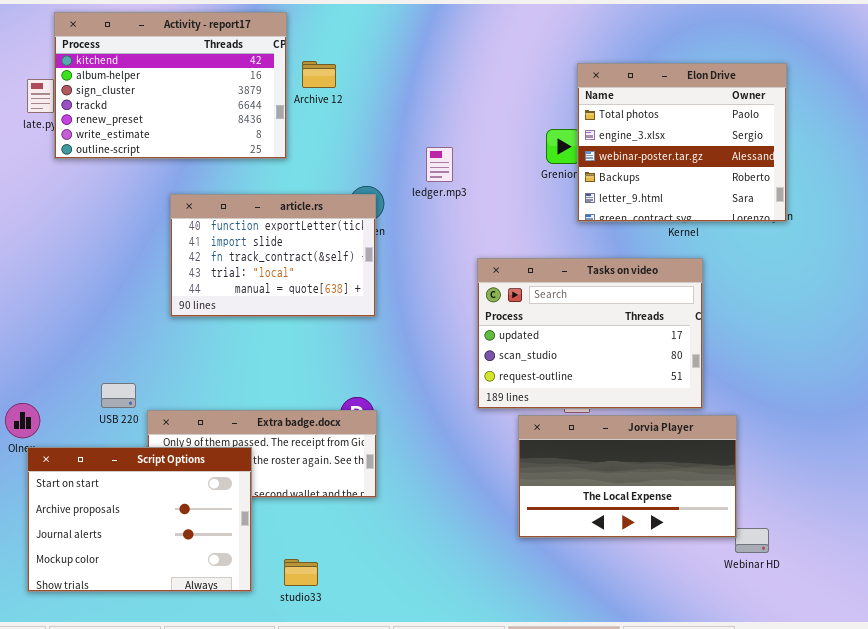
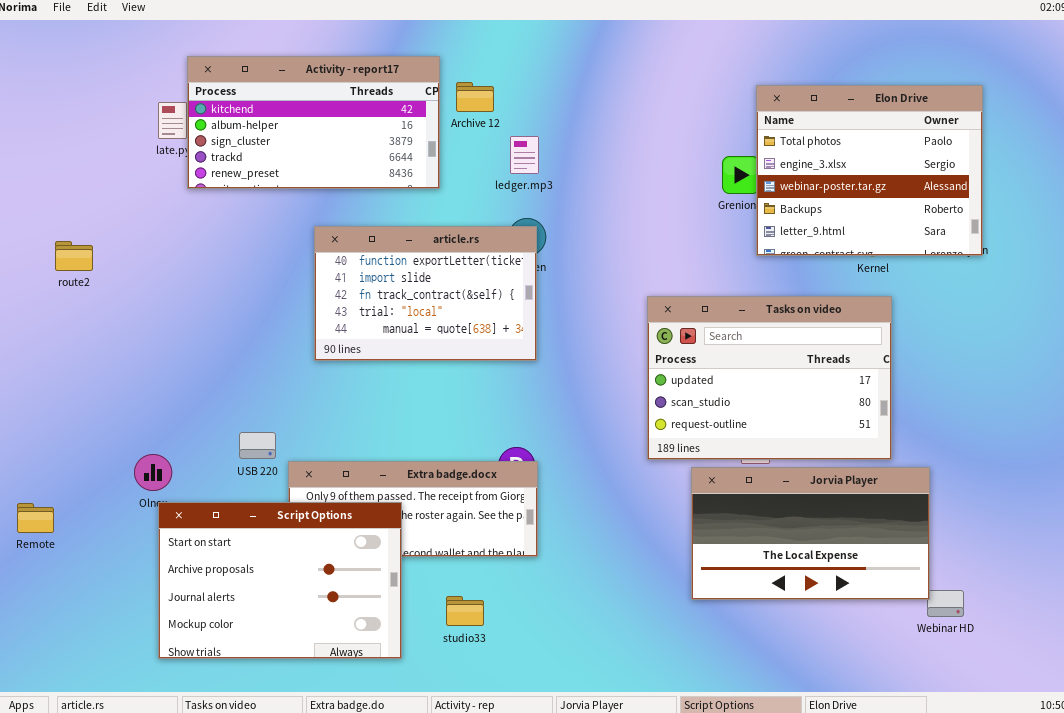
Activity - report17: [54,12,287,159] -> [187,56,440,189], resized
ledger.mp3: [426,147,453,182] -> [510,136,539,174], moved
studio33: [284,559,318,586] -> [446,596,484,626], moved

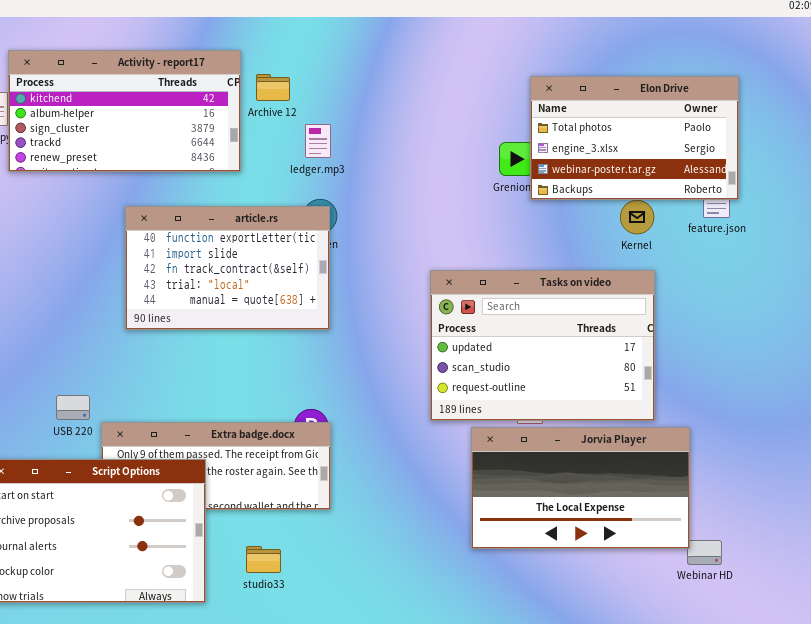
Elon Drive: [756,85,983,256] -> [530,76,739,200], resized

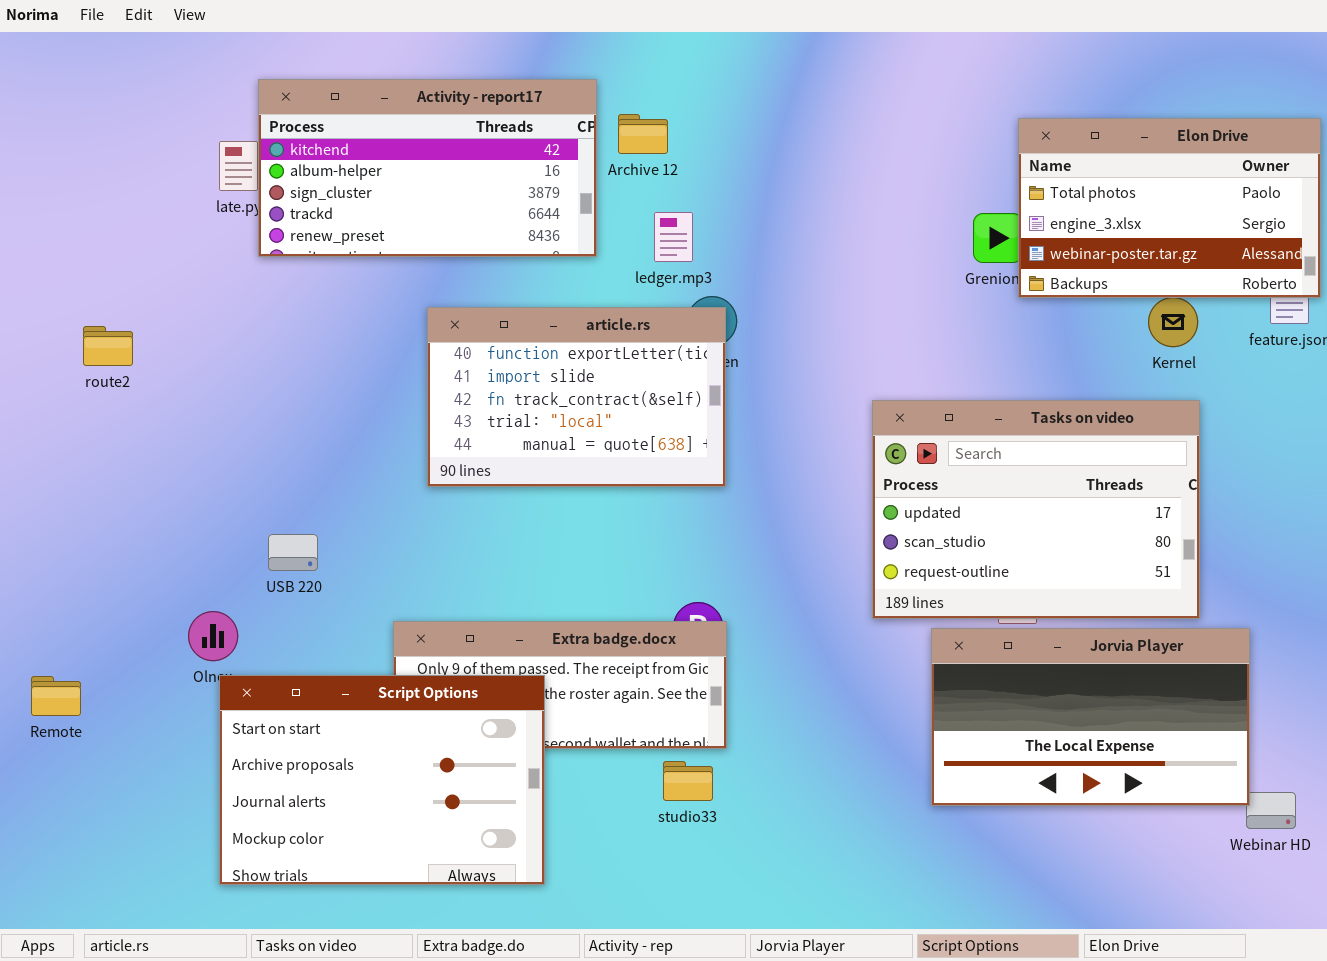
ledger.mp3: [305,124,331,158] -> [654,212,693,262], moved
USB 220: [56,395,90,420] -> [268,534,318,571], moved
studio33: [246,546,281,573] -> [663,761,713,801], moved

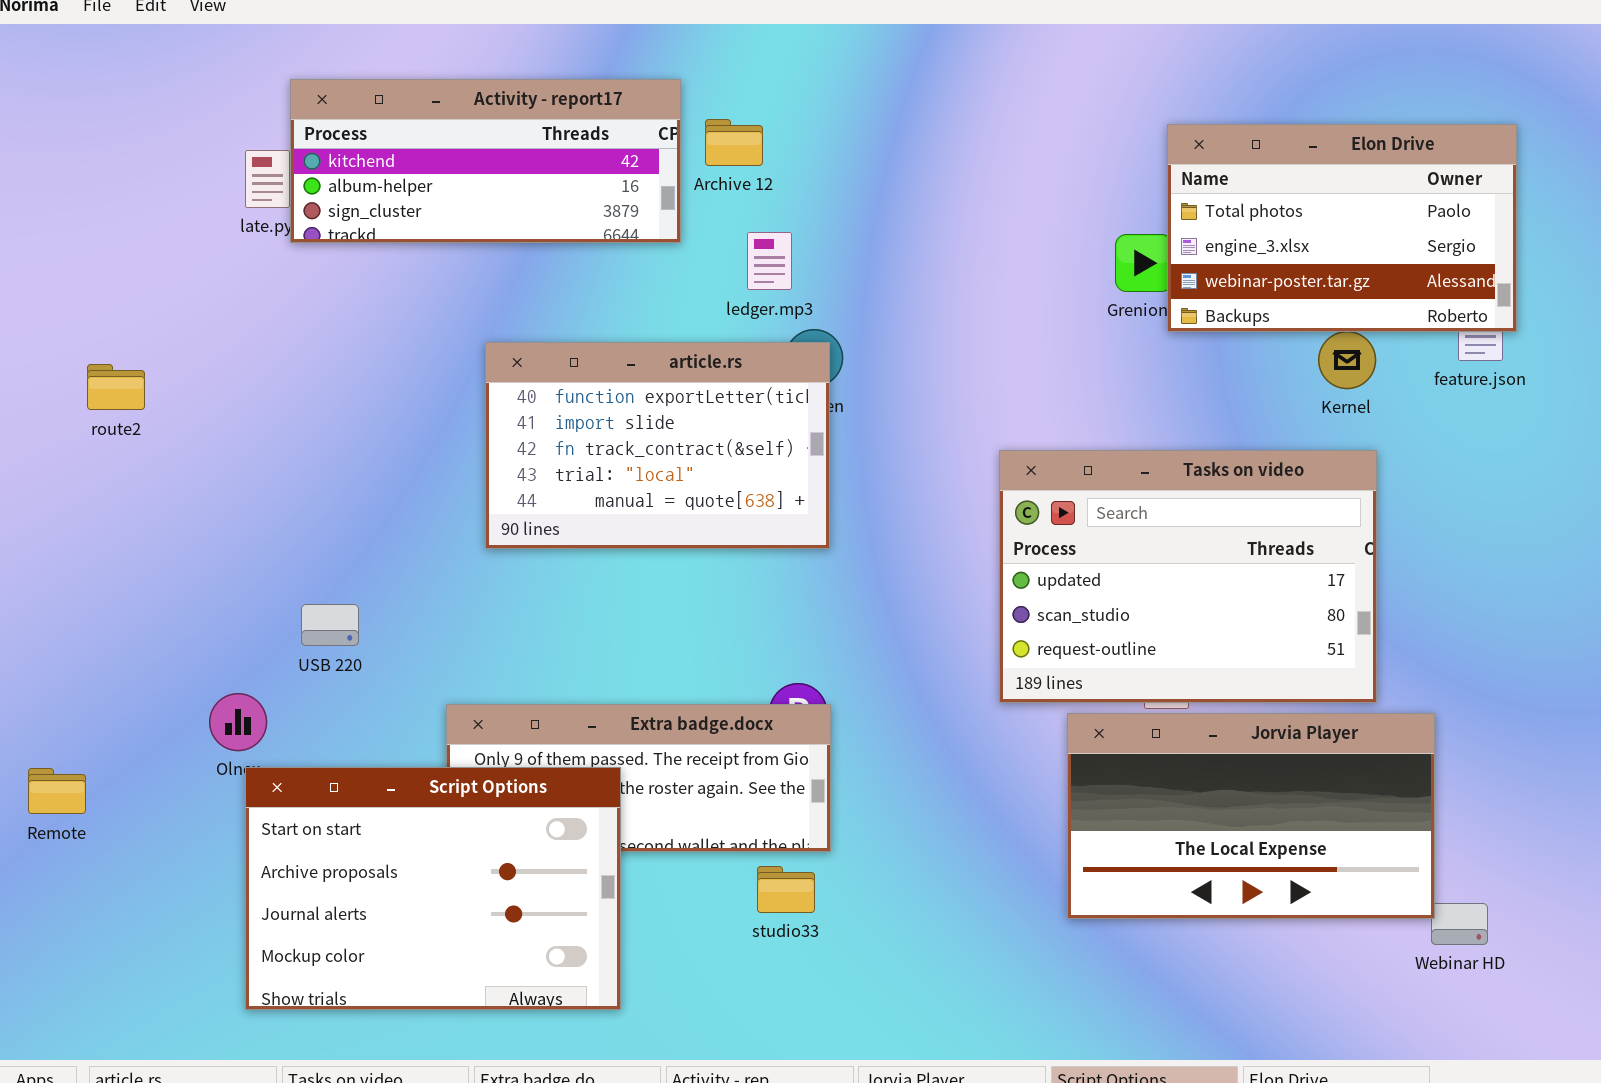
Activity - report17: [258,79,597,257] -> [290,79,681,243], resized

